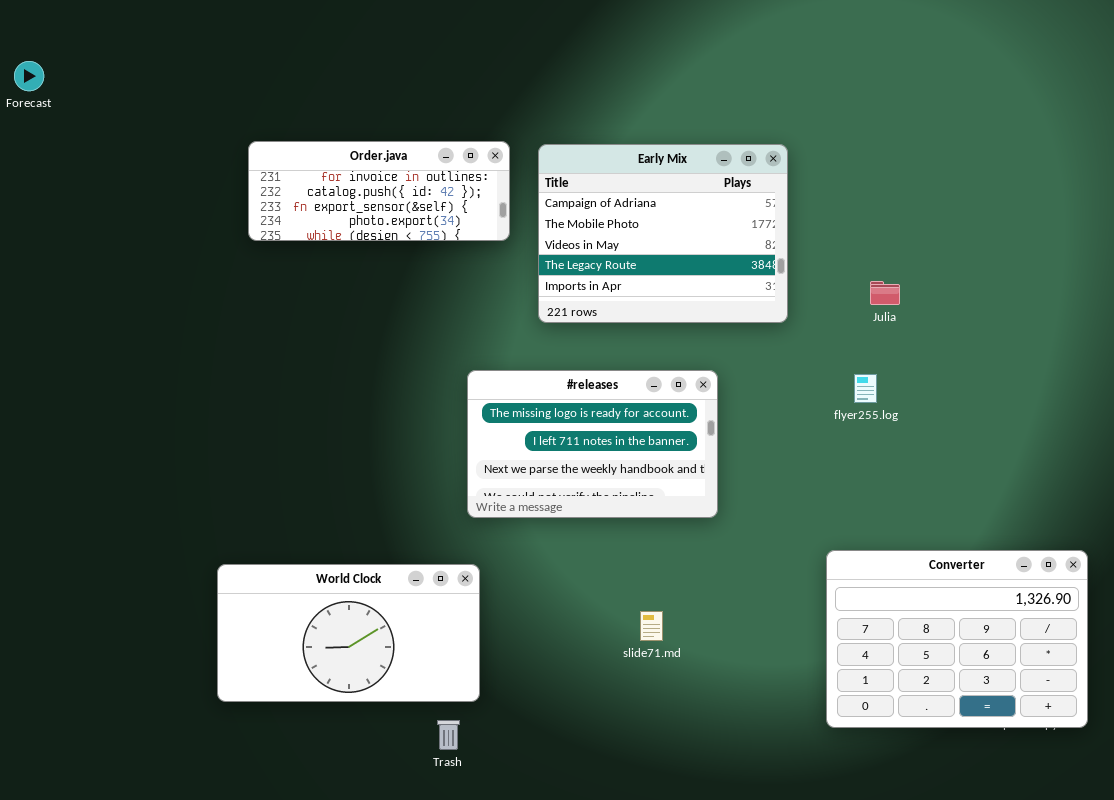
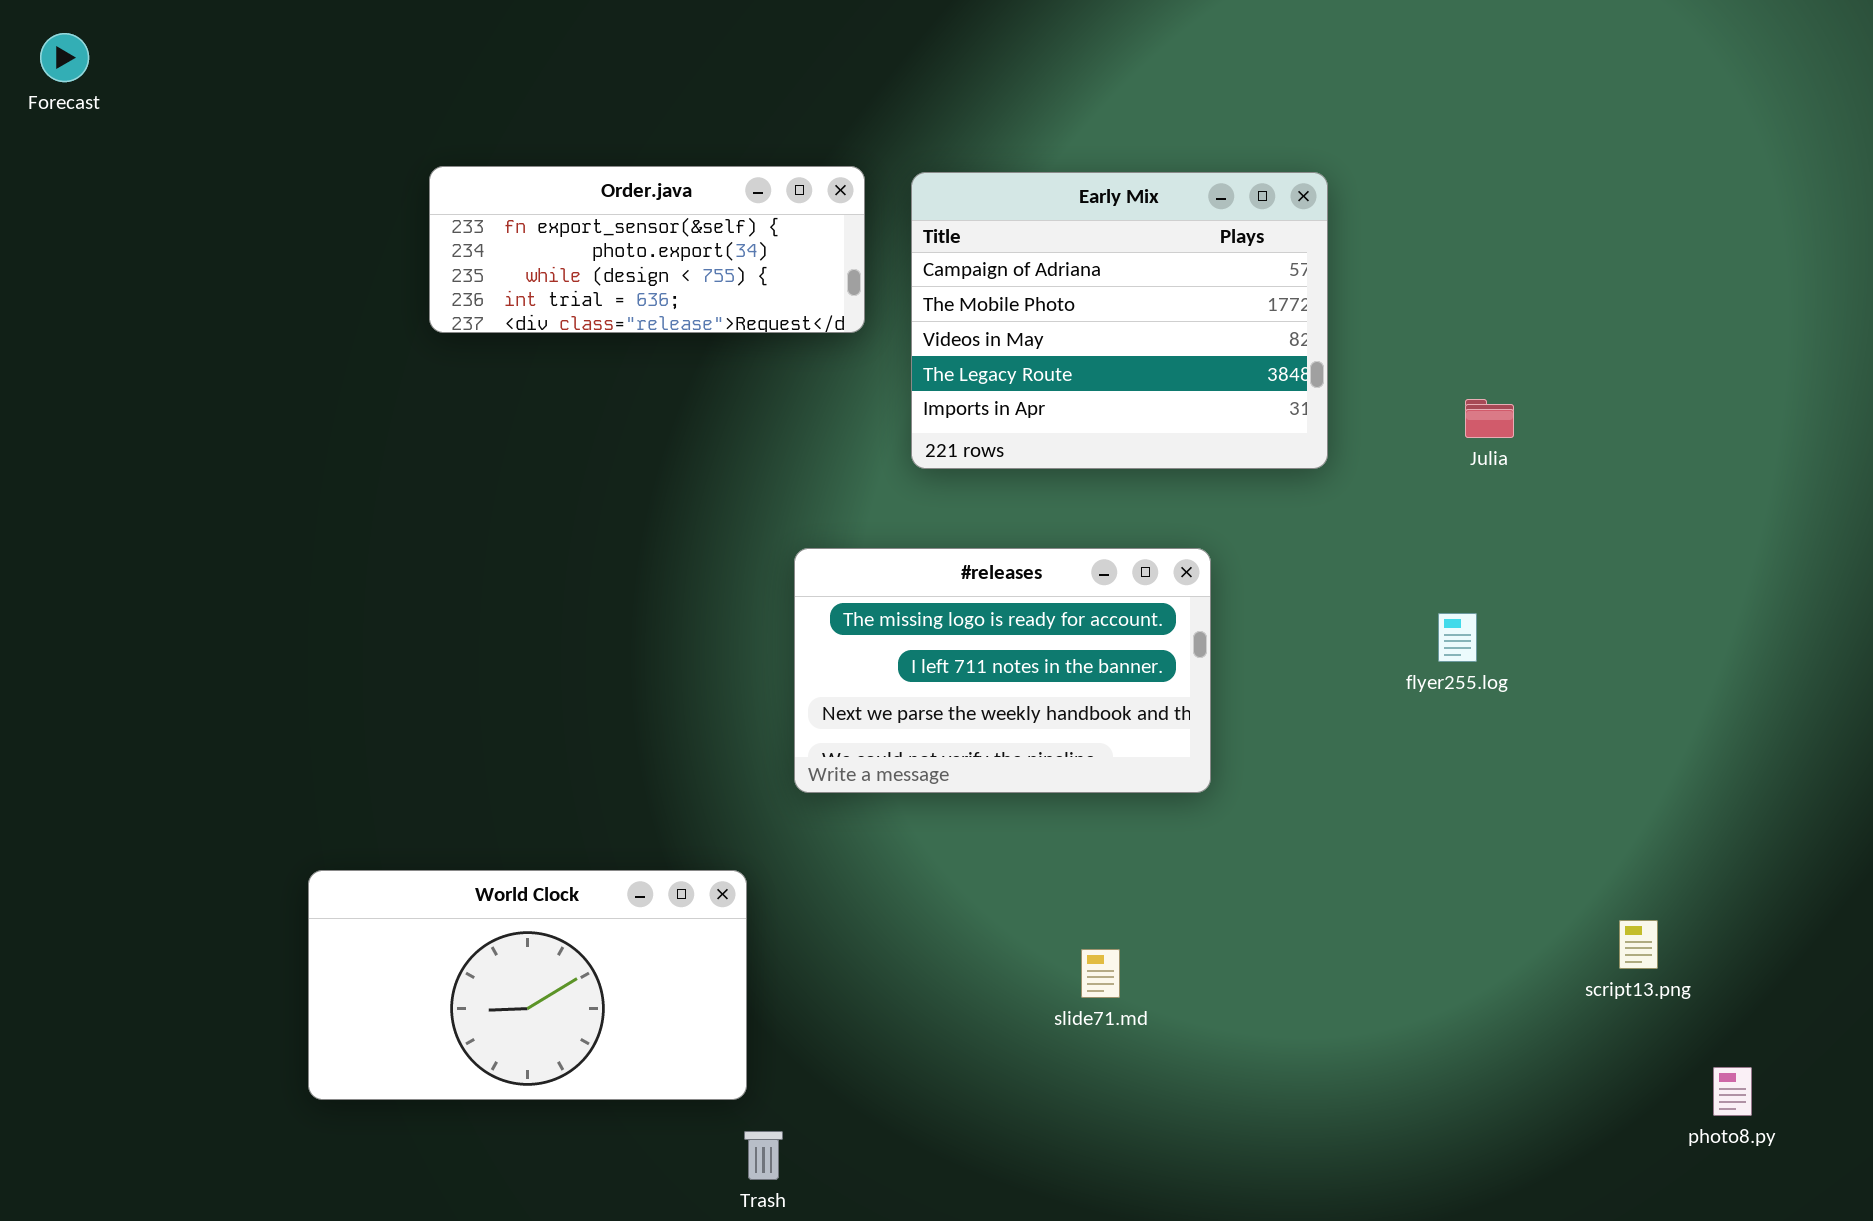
Order.java: [248,141,510,241] -> [429,166,865,333], scrolled down 2 rows
flyer255.log: [854,374,877,403] -> [1438,613,1477,662], moved
Converter: [826,550,1088,728] -> none, closed
World Clock: [217,564,480,702] -> [308,870,747,1100], moved

